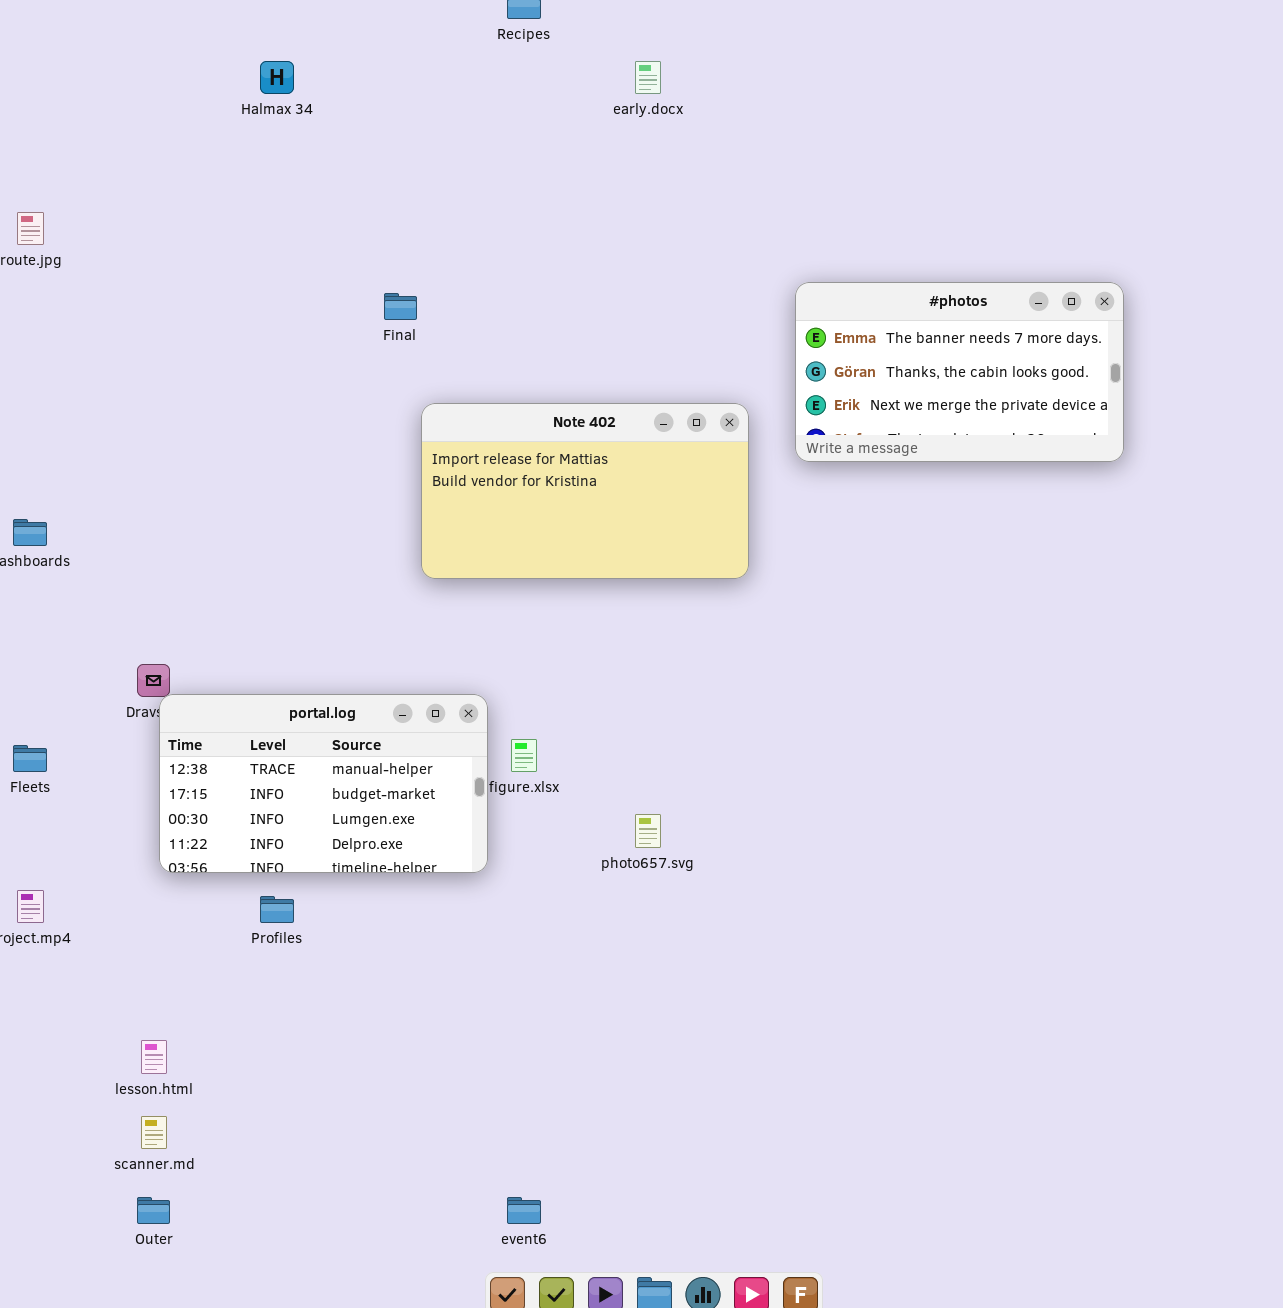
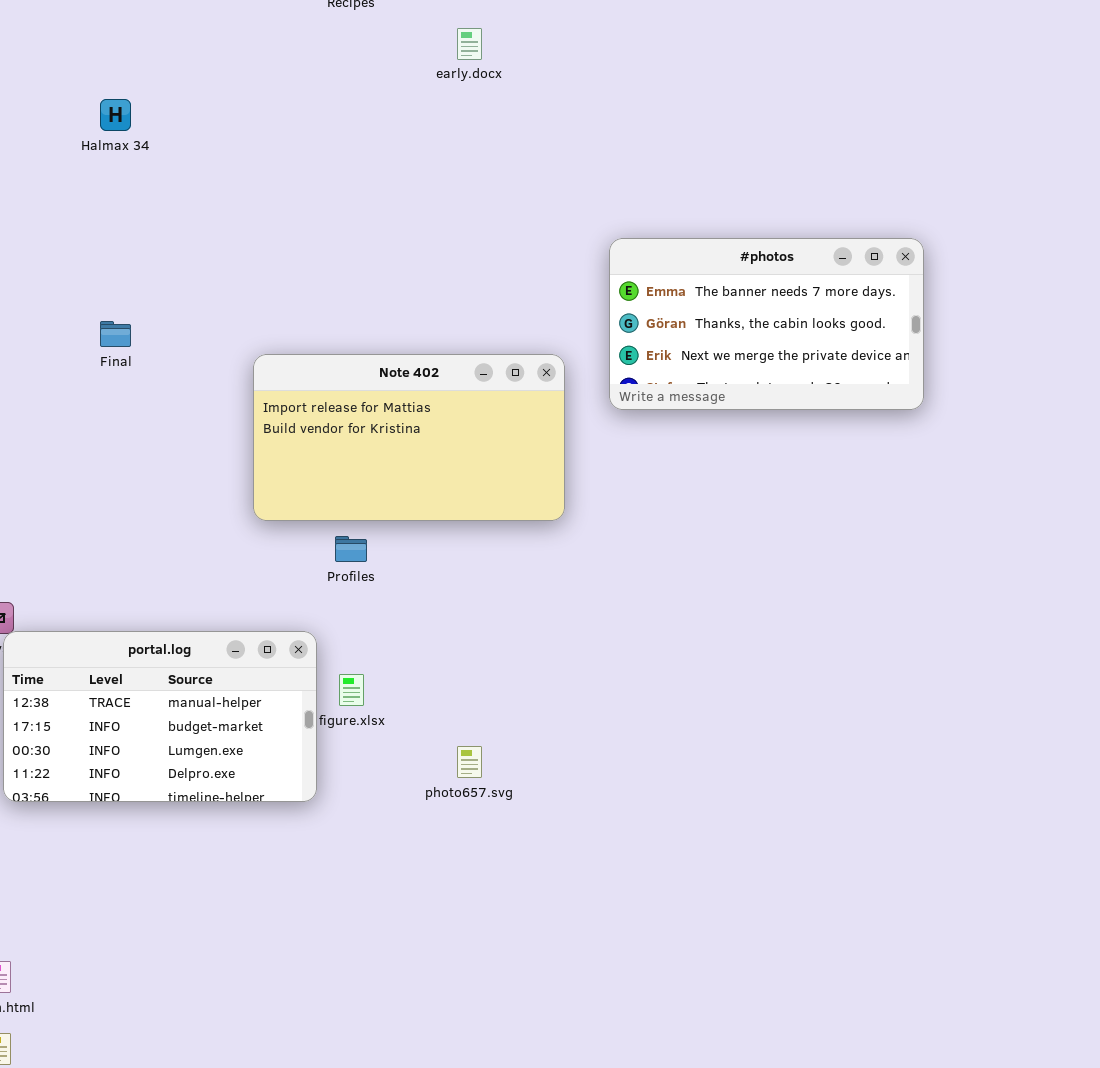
Halmax 34: [260,61,294,94] -> [100,99,131,131], moved
Final: [384,293,417,320] -> [100,321,131,347], moved
Profiles: [260,896,294,923] -> [335,536,367,562], moved

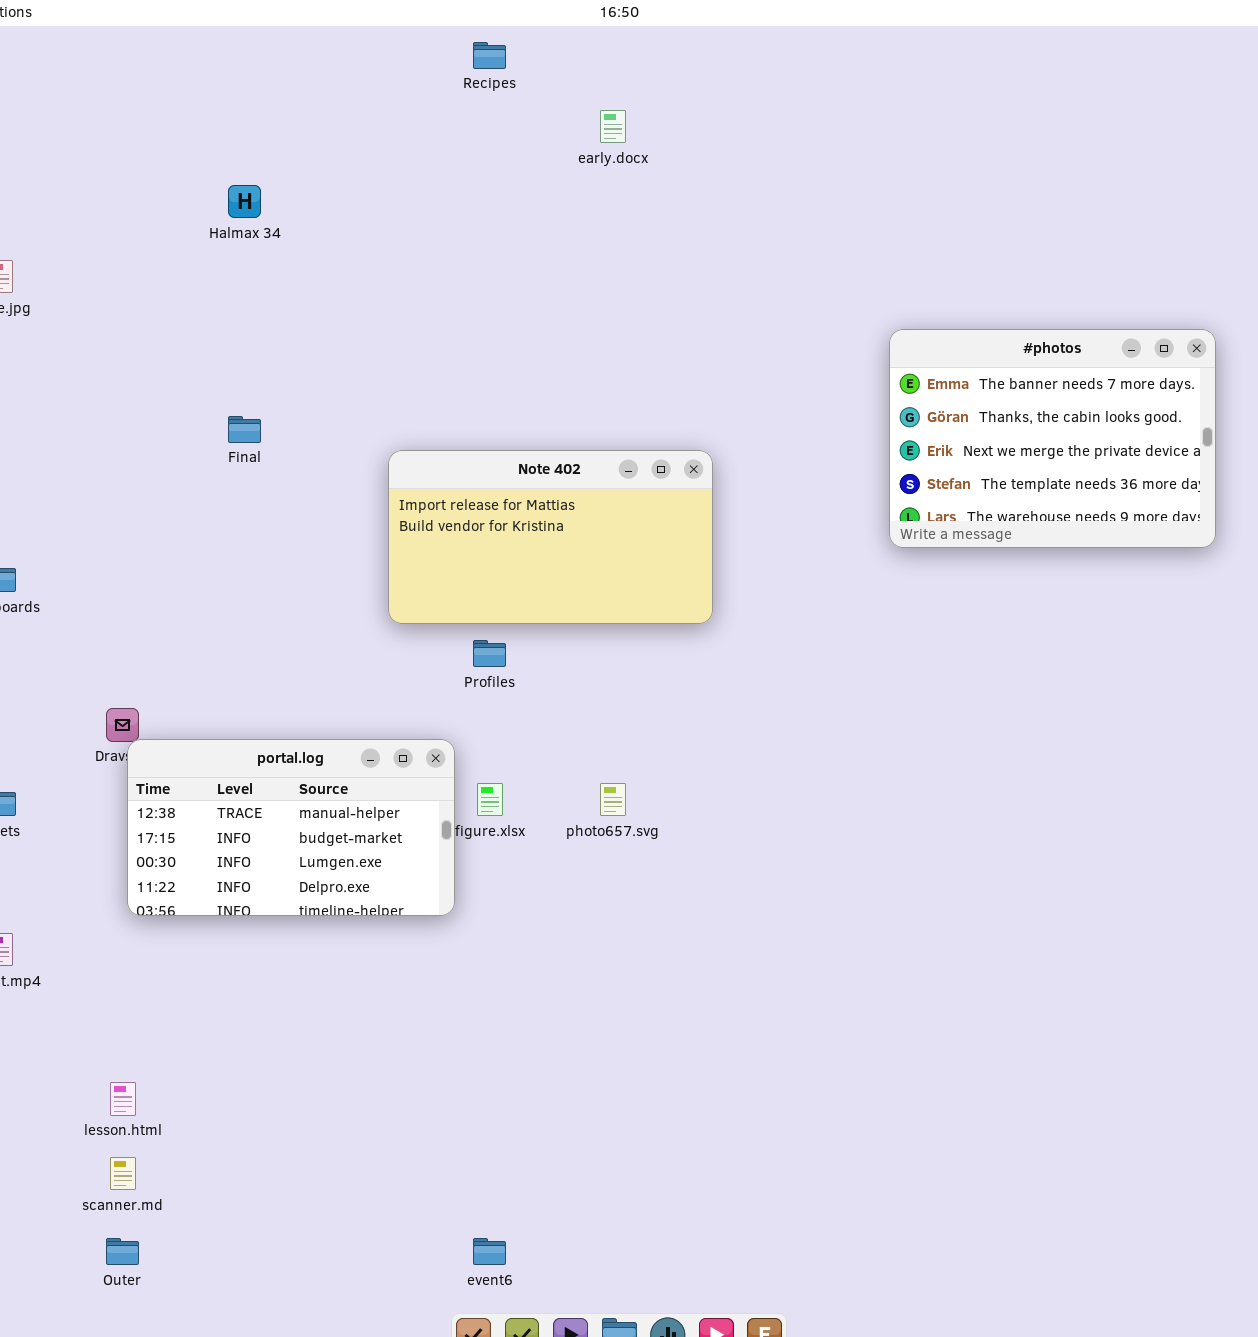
#photos: [609,238,924,410] -> [889,329,1216,548], moved, resized
photo657.svg: [457,746,482,778] -> [600,783,626,816], moved

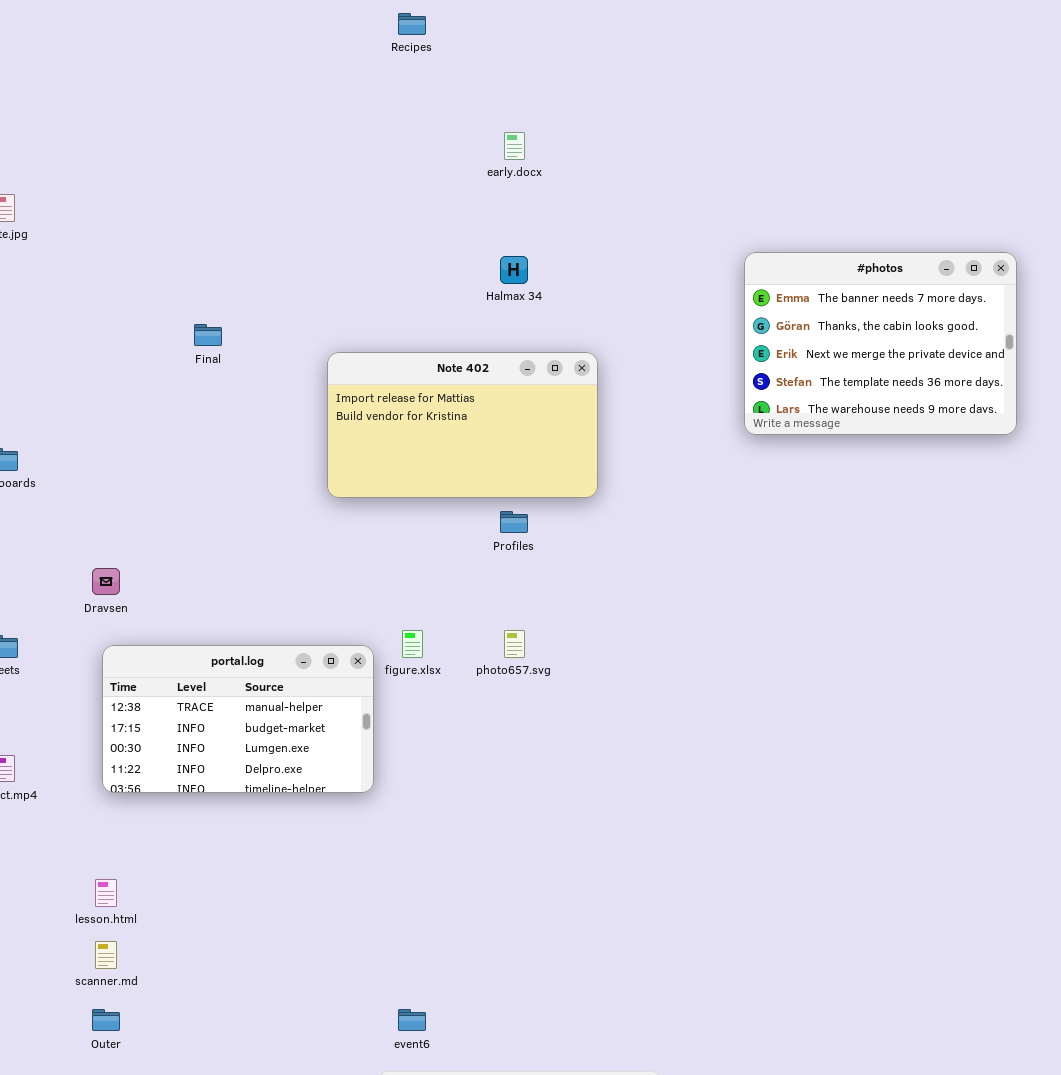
early.docx: [600,110,626,143] -> [504,132,525,160], moved
Halmax 34: [228,185,261,218] -> [500,256,528,284], moved
Profiles: [473,640,506,667] -> [500,511,528,533], moved
portal.log: [127,739,455,916] -> [102,645,374,793], moved

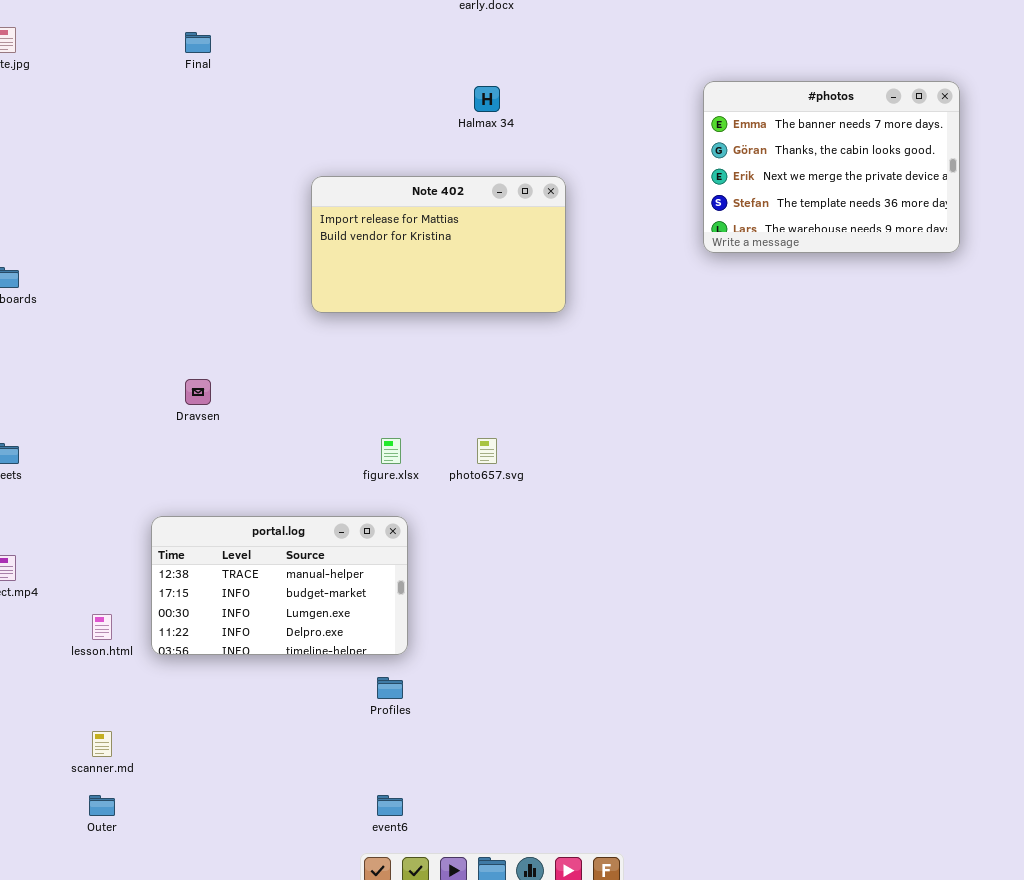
Final: [194,324,222,346] -> [185,32,211,53], moved
Profiles: [500,511,528,533] -> [377,677,403,699], moved
Dravsen: [92,568,120,595] -> [185,379,211,405], moved
portal.log: [102,645,374,793] -> [151,516,408,655], moved
lesson.html: [95,879,117,907] -> [92,614,112,640], moved

